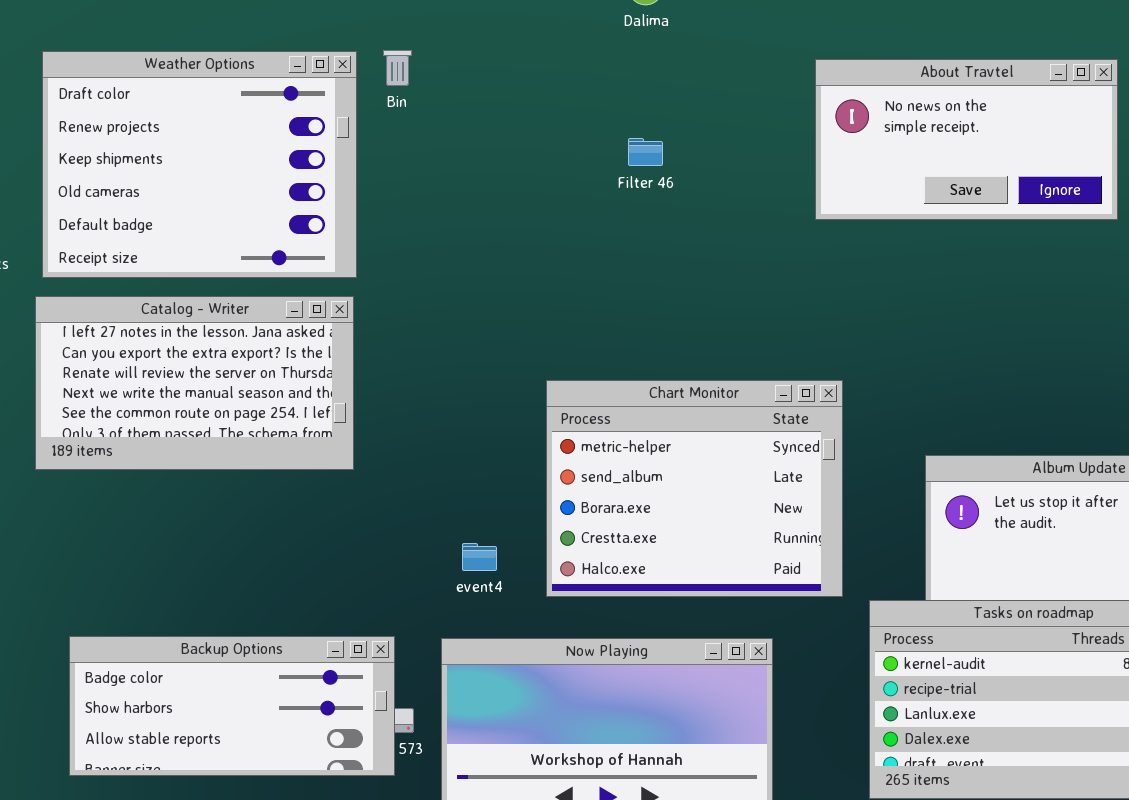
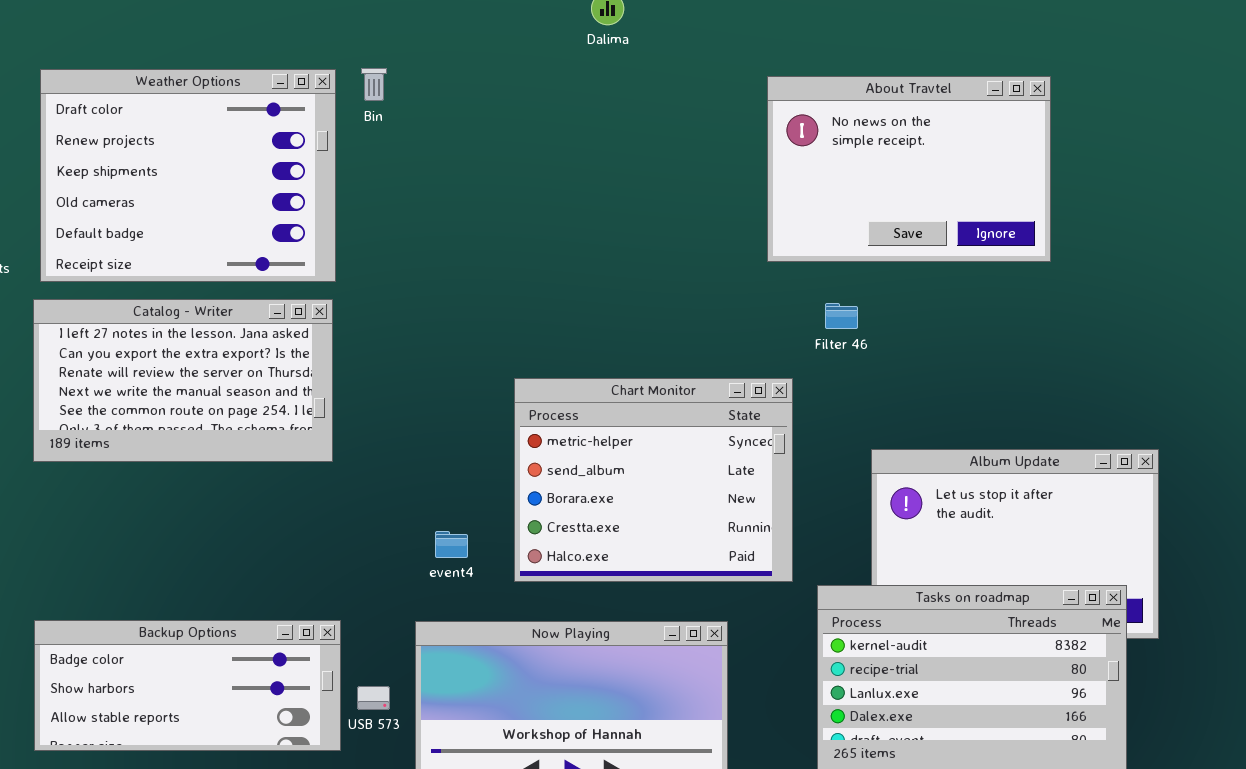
About Travtel: [815,59,1118,220] -> [767,76,1051,262], resized
Filter 46: [628,138,663,166] -> [825,303,858,329], moved
Backup Options: [69,636,395,776] -> [34,620,341,751], moved

